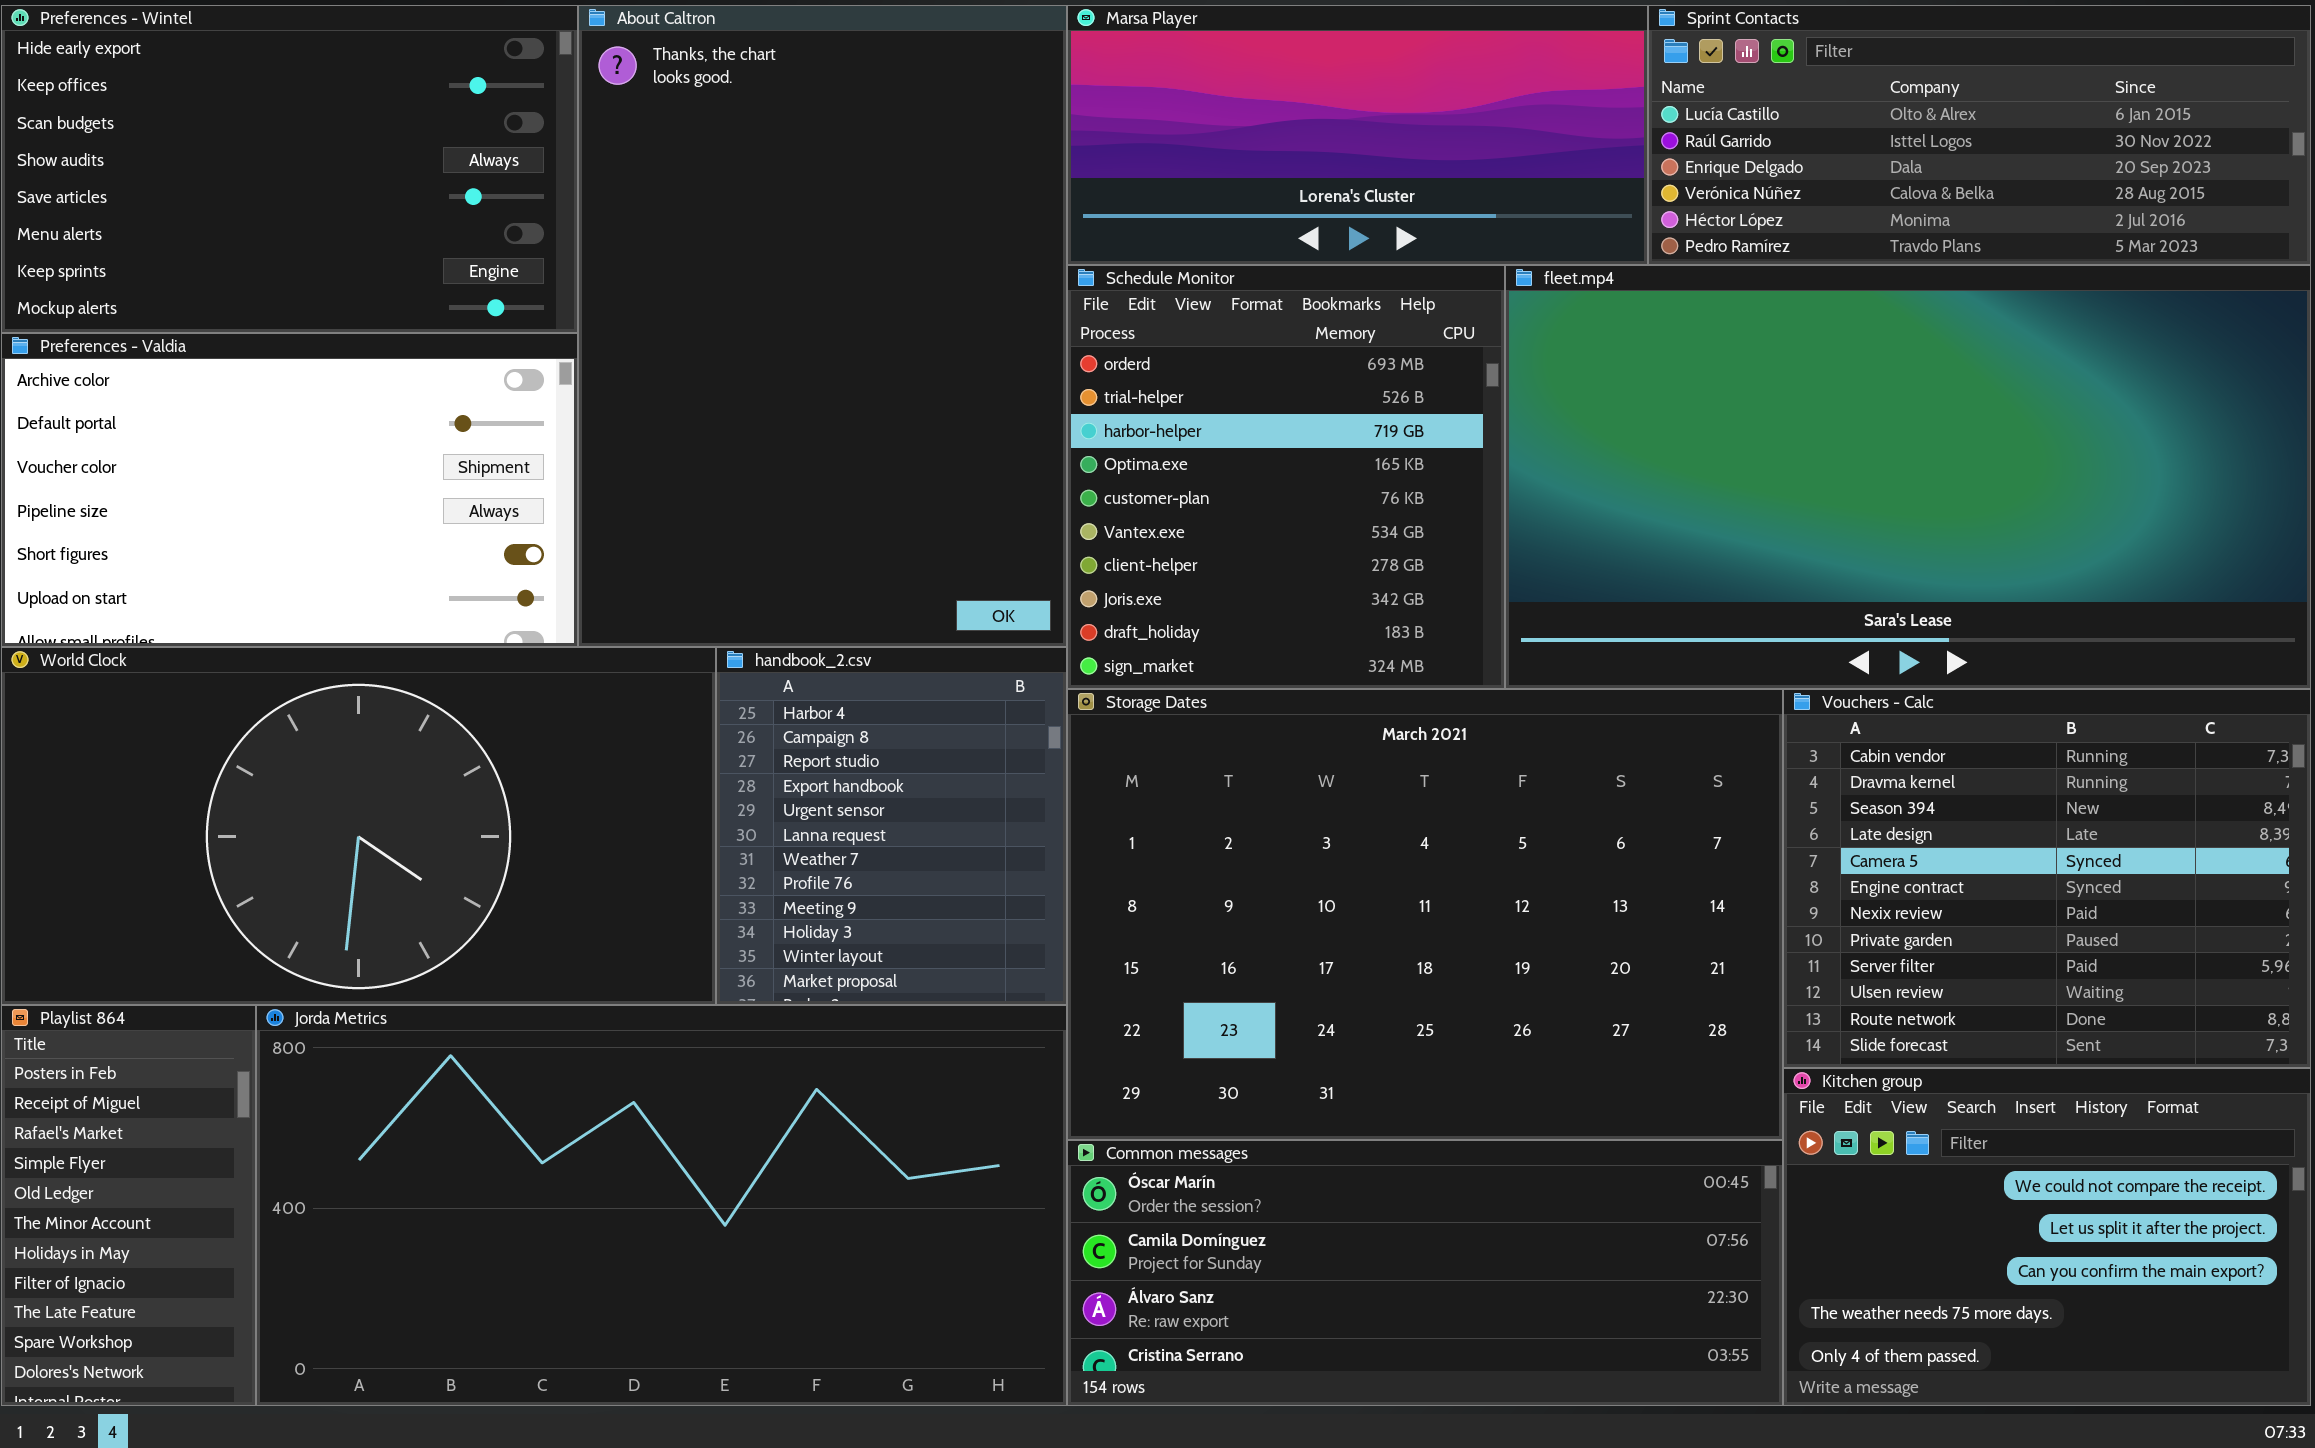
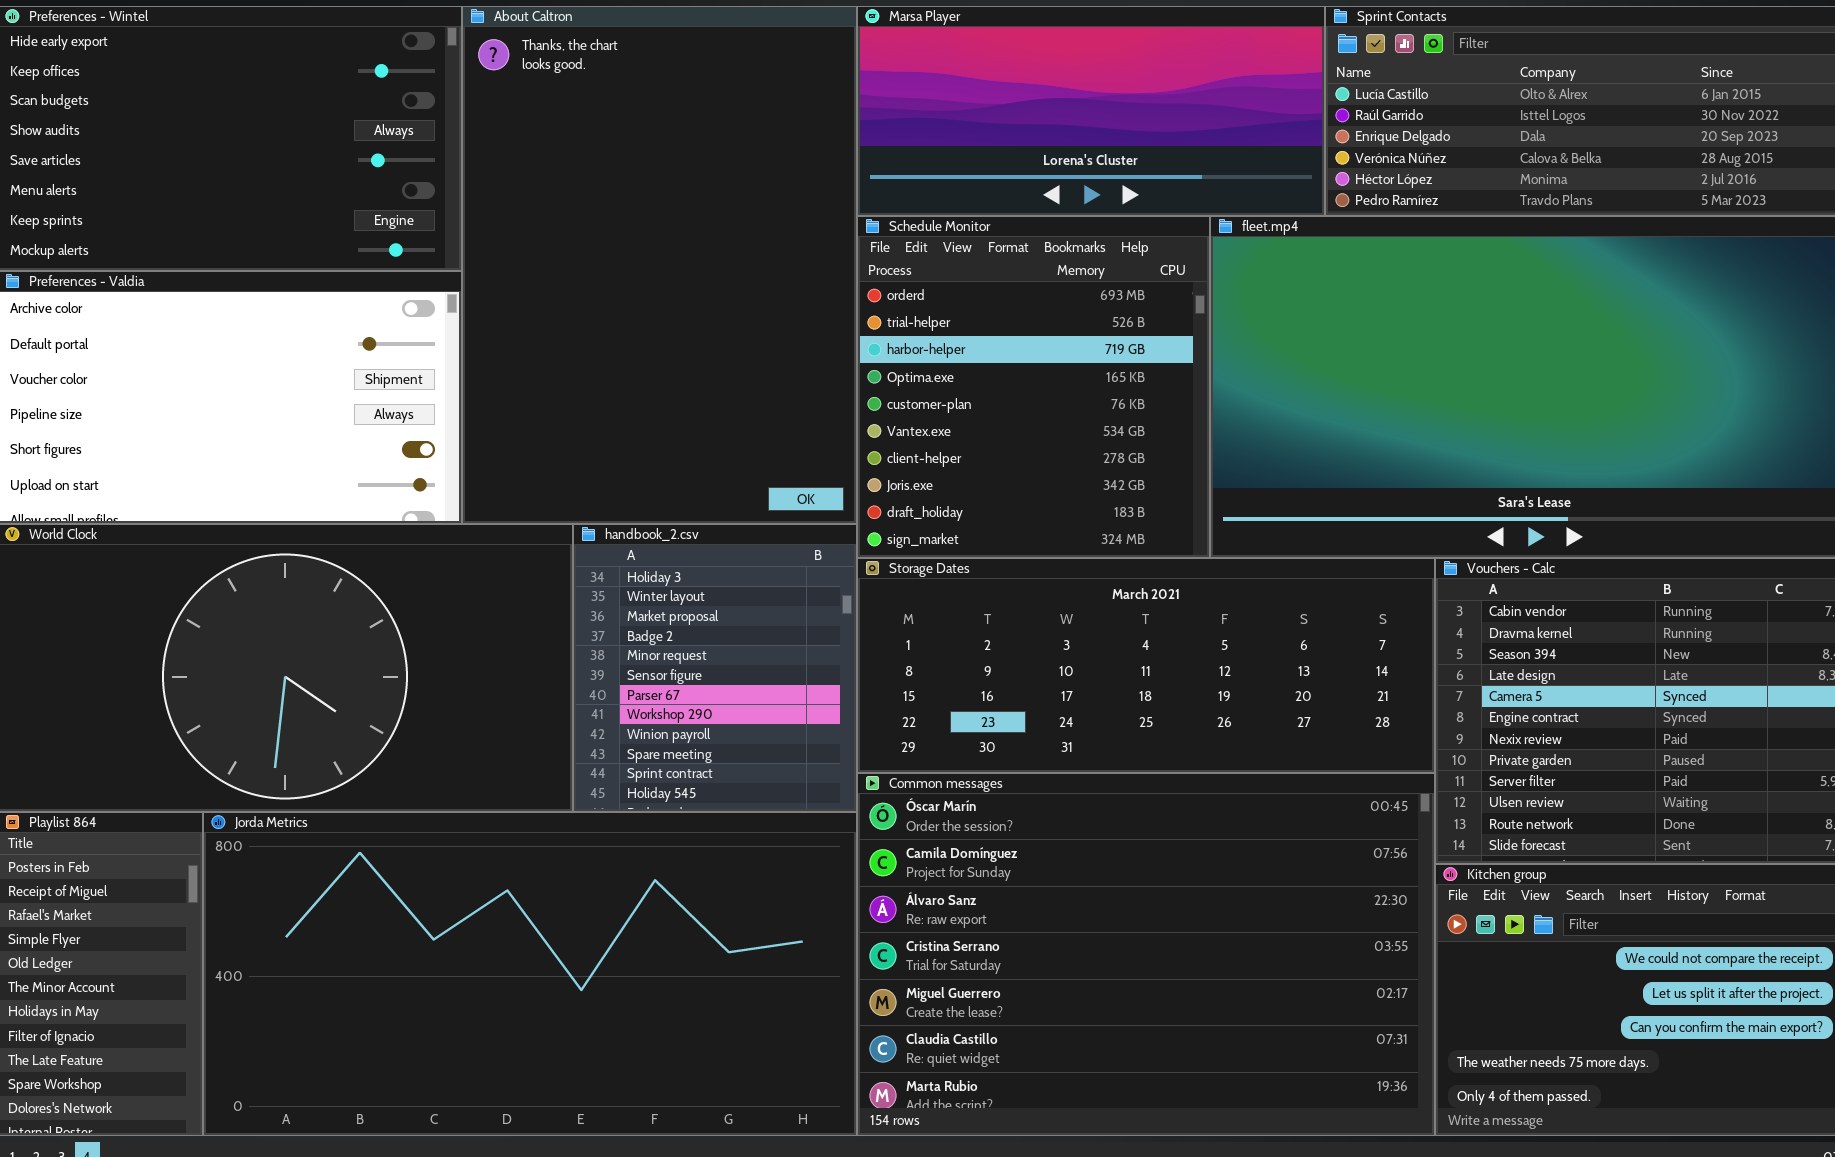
handbook_2.csv: [716,647,1067,1005] -> [573,524,857,812], scrolled down 9 rows
Storage Dates: [1067,689,1783,1140] -> [857,558,1435,773], resized
Common messages: [1067,1140,1783,1406] -> [857,773,1435,1136], resized

